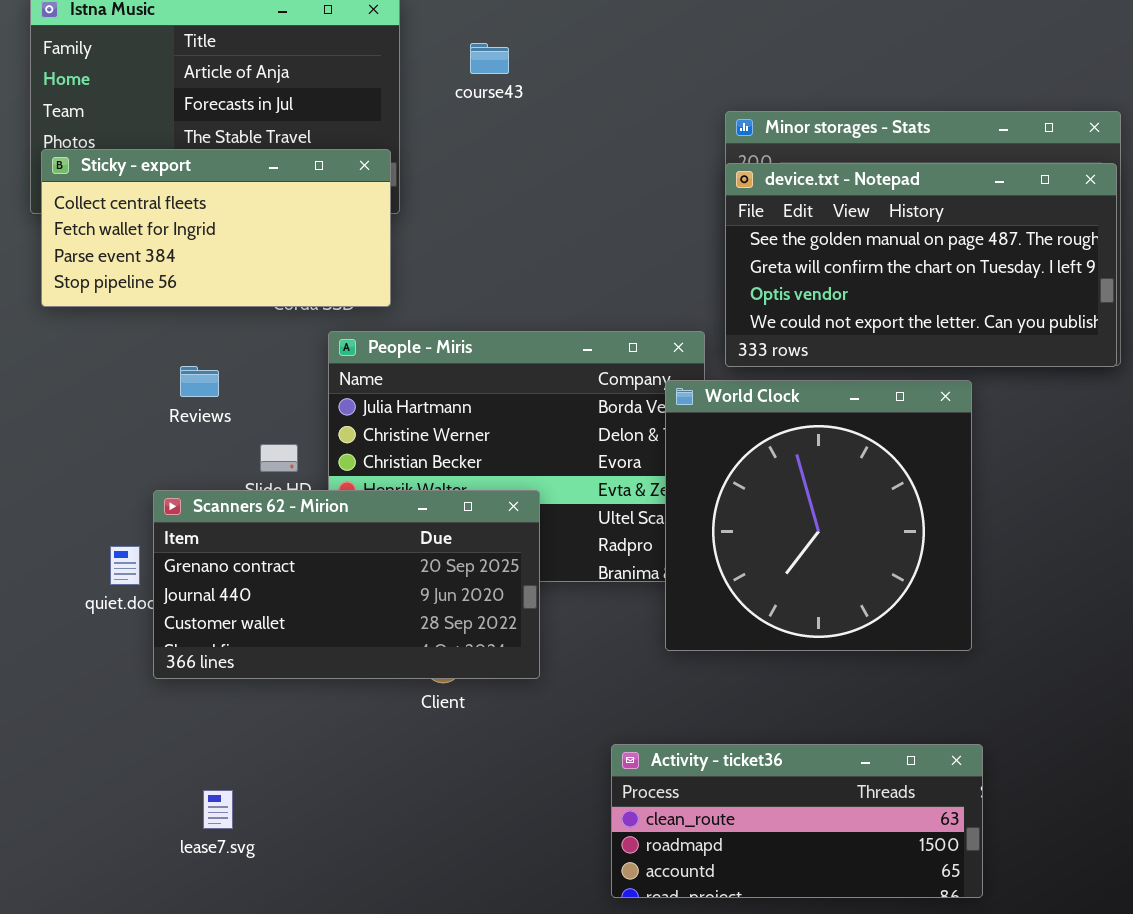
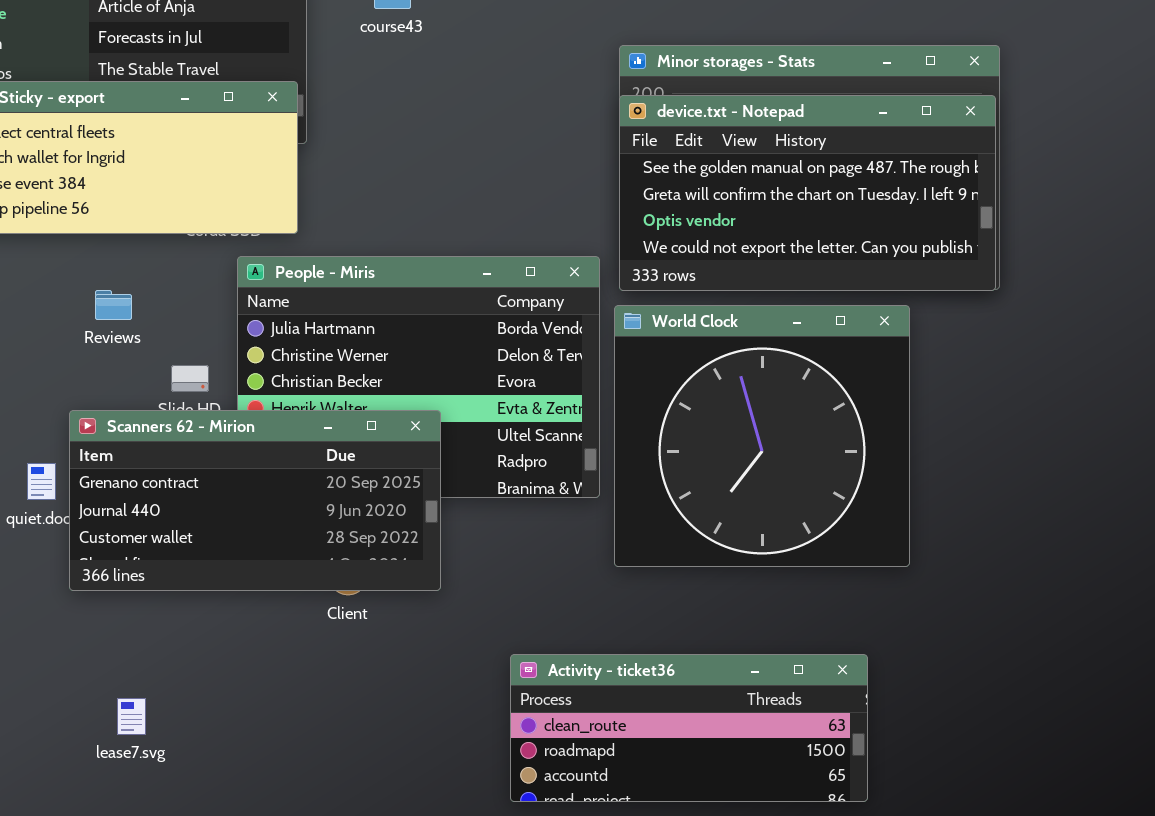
World Clock: [665,380,972,651] -> [614,305,910,567], moved

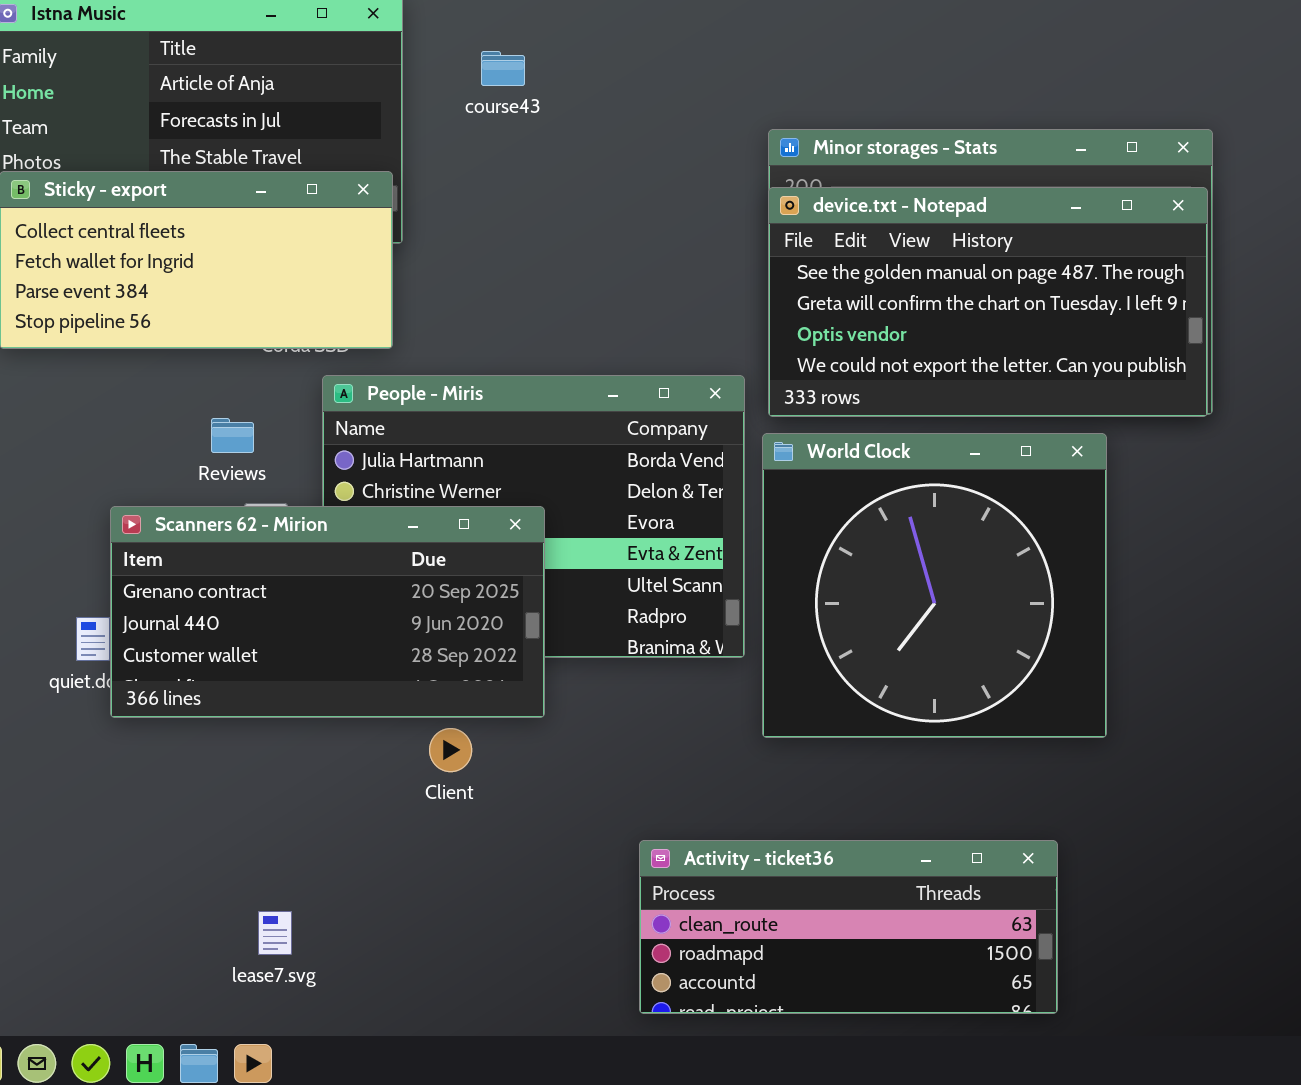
Reviews: [95,290,132,320] -> [211,418,254,453], moved
Scanners 62 - Mirion: [69,410,441,591] -> [110,506,545,718], moved
lease7.svg: [117,698,146,735] -> [258,911,292,955], moved

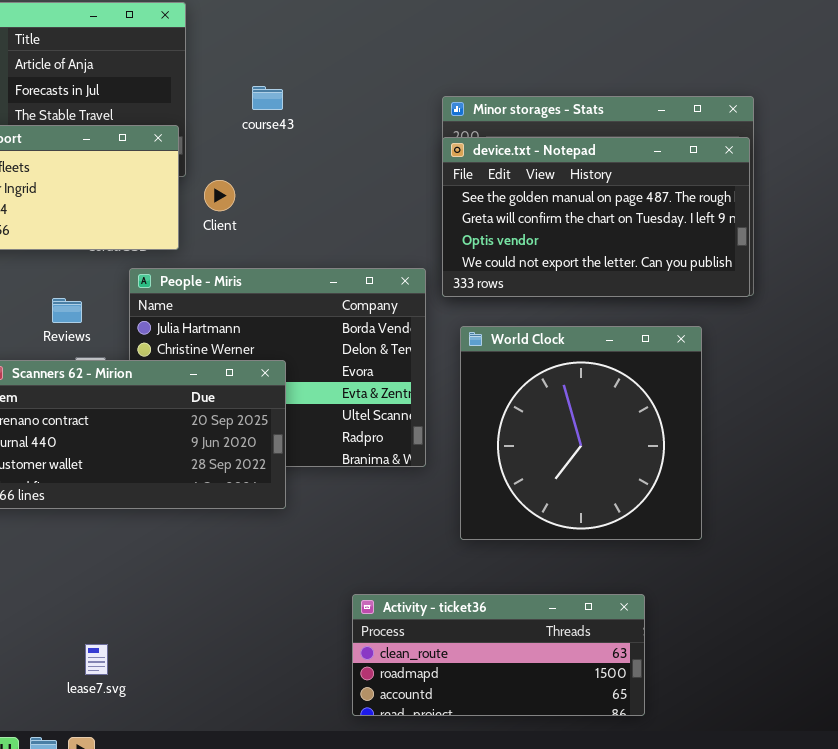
course43: [481,51,525,86] -> [252,86,283,110], moved
World Clock: [762,433,1107,738] -> [460,326,702,540], moved
Client: [429,728,472,772] -> [204,180,235,211], moved

